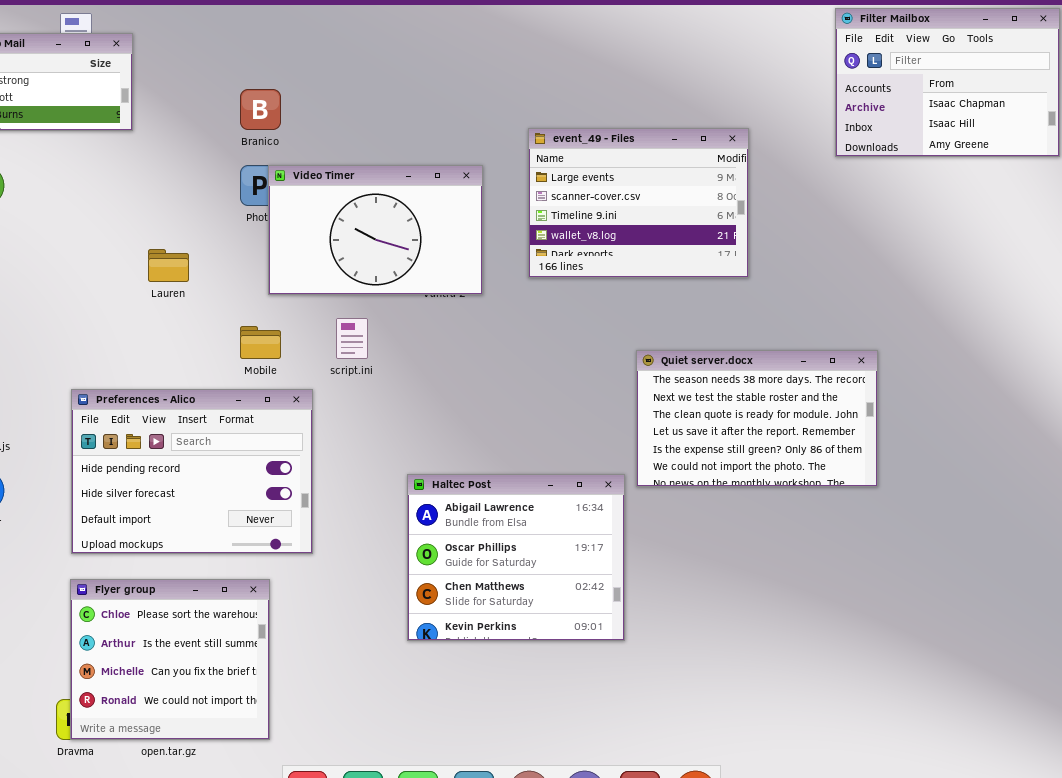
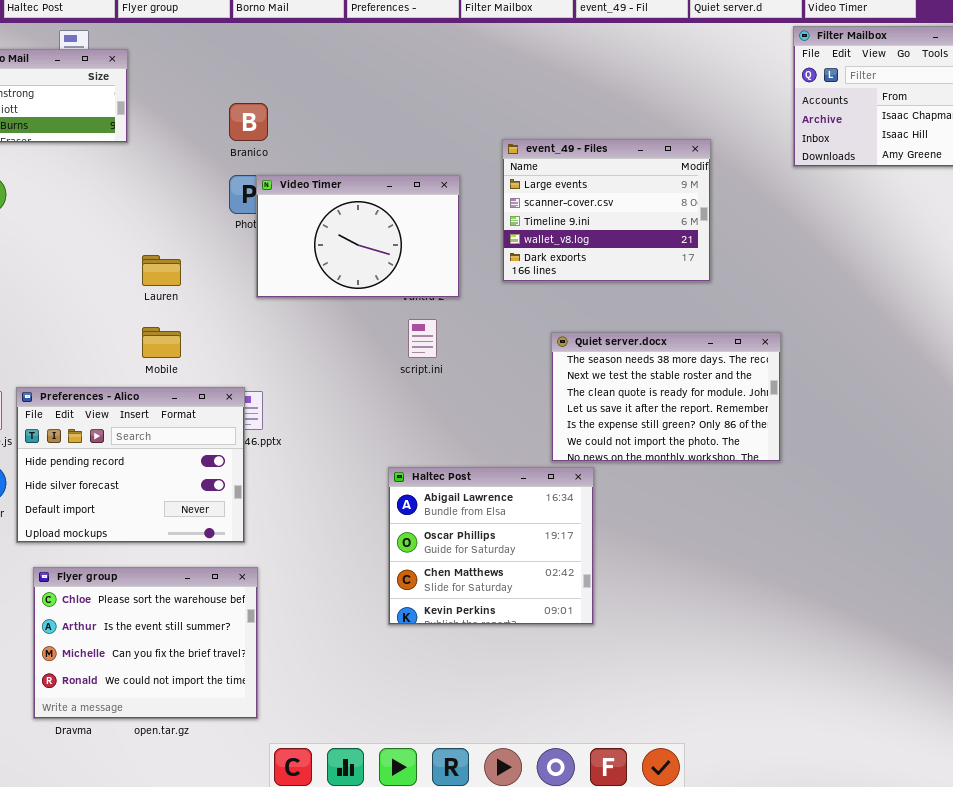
script.ini: [336,318,368,359] -> [408,319,437,358], moved
Mobile: [240,326,281,359] -> [142,327,181,358], moved
Quiet server.docx: [636,350,878,487] -> [551,332,781,462], moved
Preferences - Alico: [71,389,313,554] -> [16,387,245,543], moved
Flyer group: [70,579,270,740] -> [33,567,258,719], resized

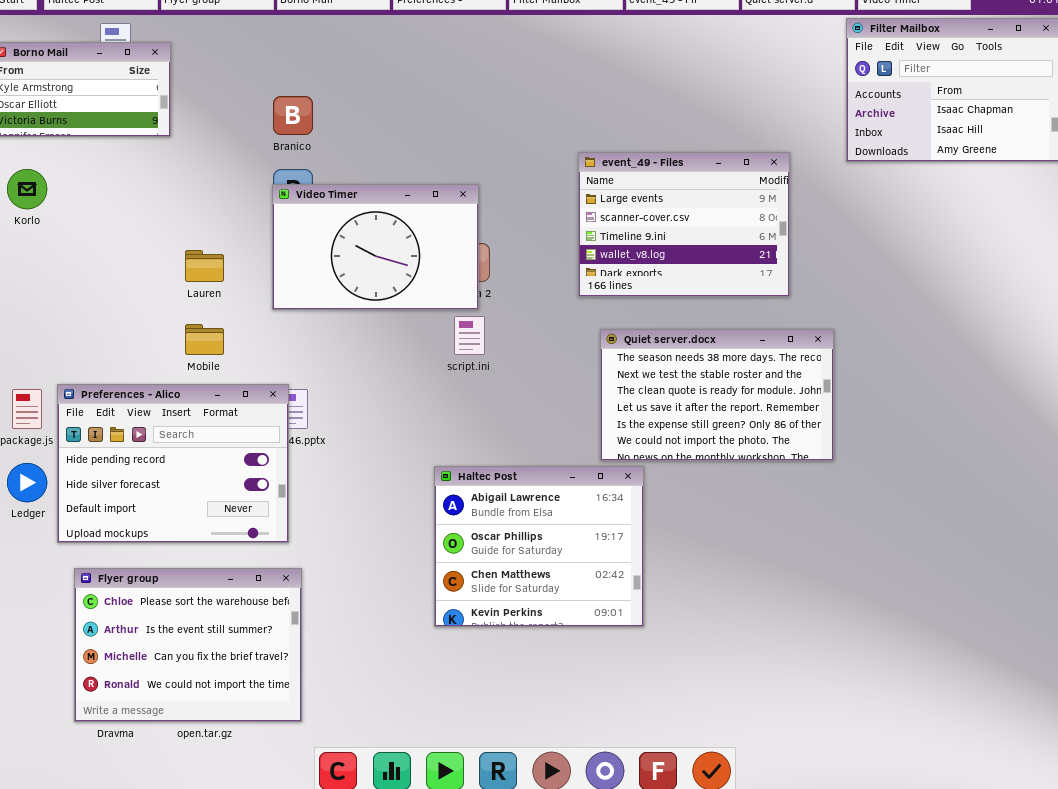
event_49 - Files: [502,139,711,282] -> [578,152,790,297], moved
Video Timer: [256,175,460,298] -> [272,184,479,310], moved

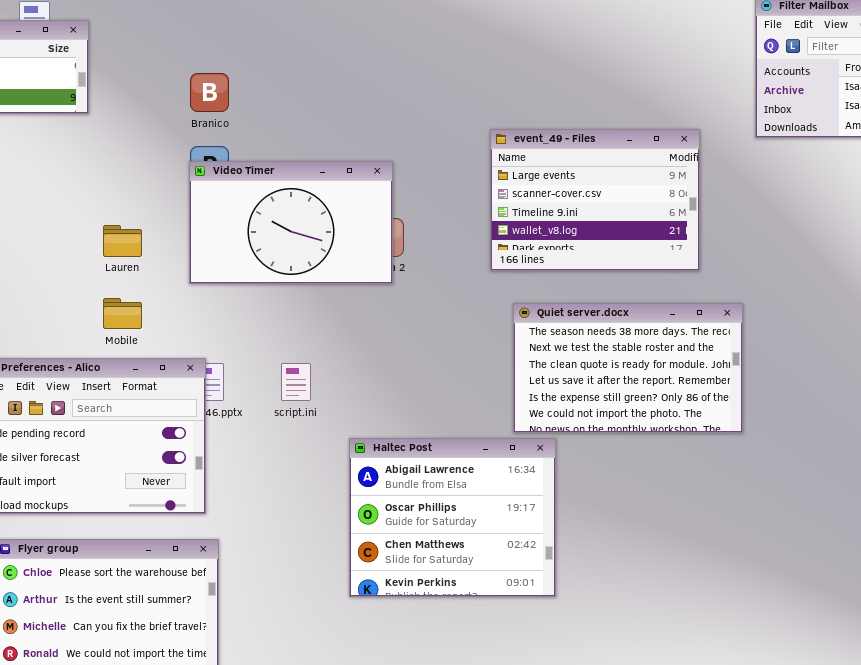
script.ini: [454,316,485,355] -> [281,363,311,401], moved

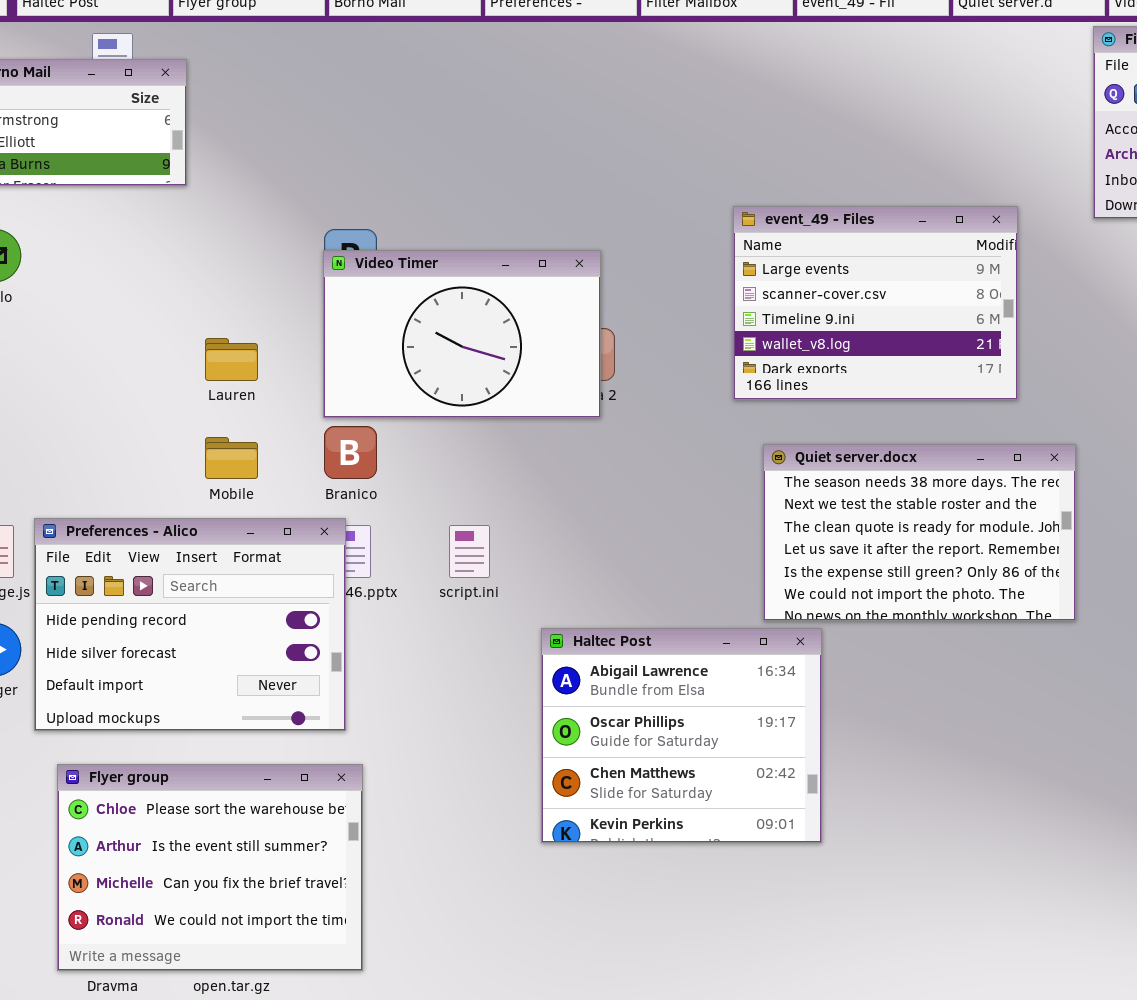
Branico: [190,73,229,112] -> [324,426,377,479], moved

